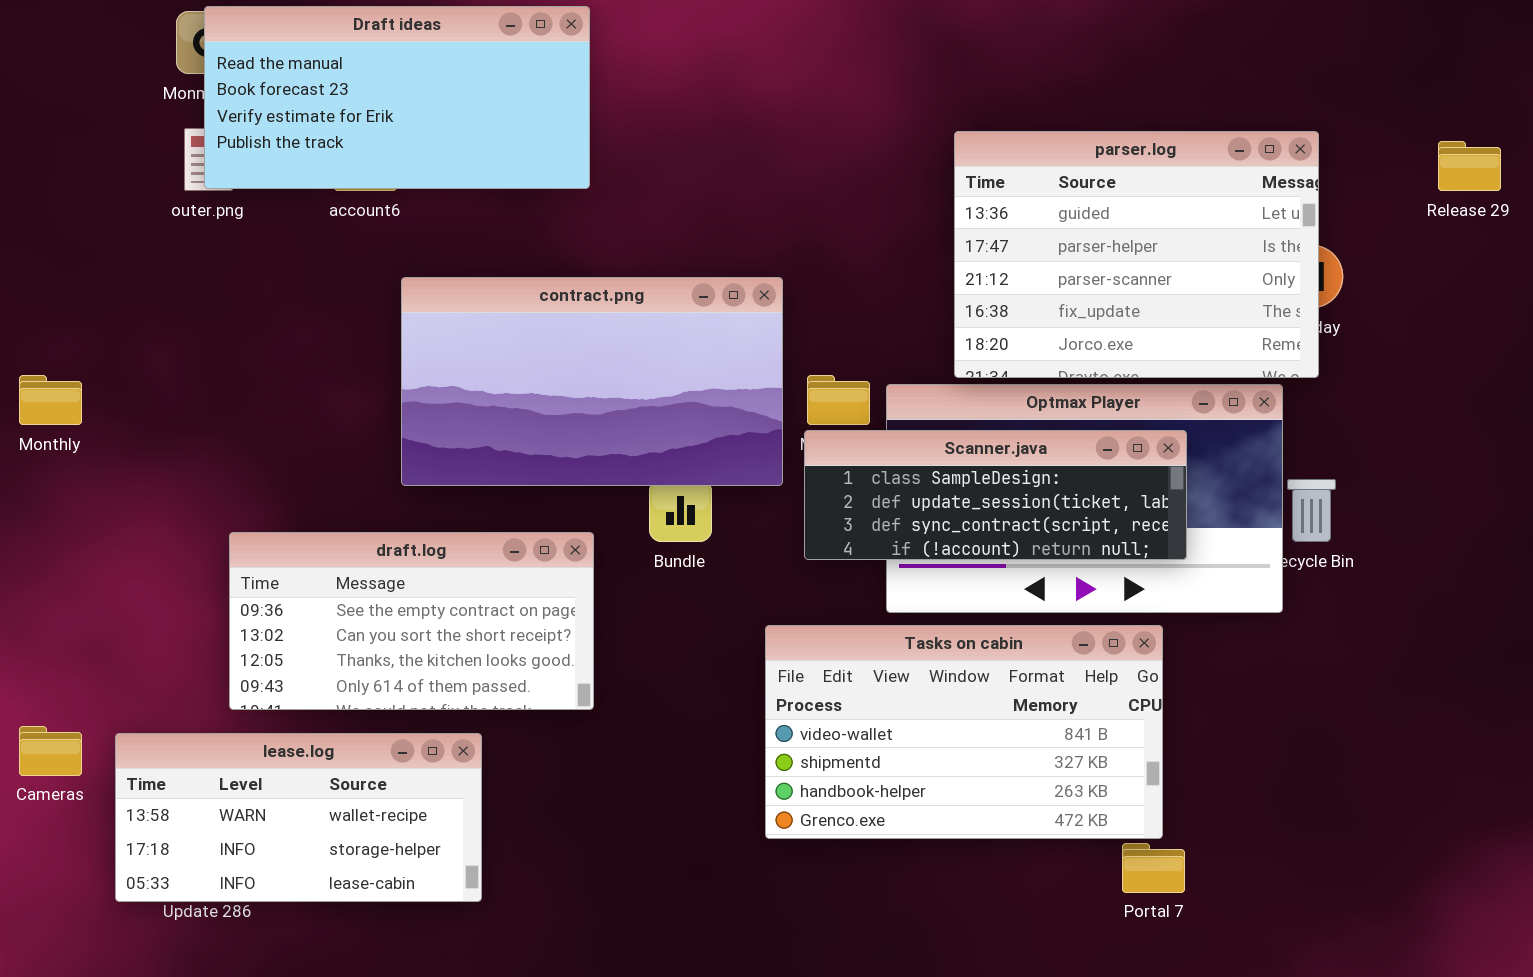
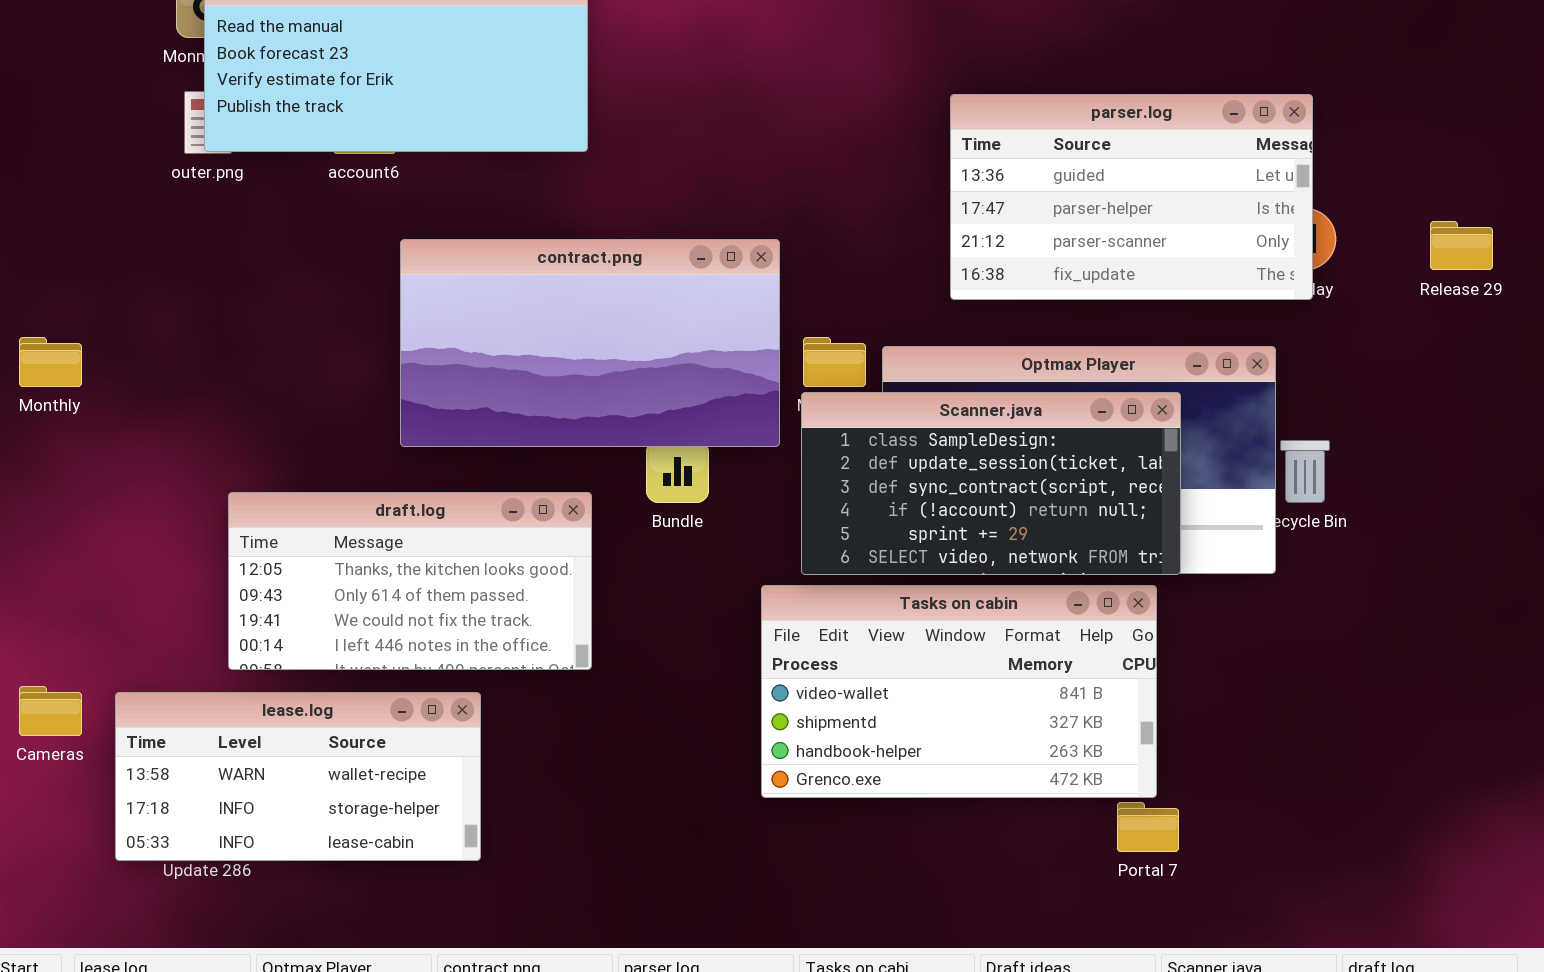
parser.log: [954,131,1319,378] -> [950,94,1313,300], resized
Release 29: [1438,141,1501,191] -> [1430,221,1493,270], moved
Scanner.java: [804,430,1187,560] -> [801,392,1181,575], resized
draft.log: [229,532,594,710] -> [228,492,592,670], scrolled down 2 rows

